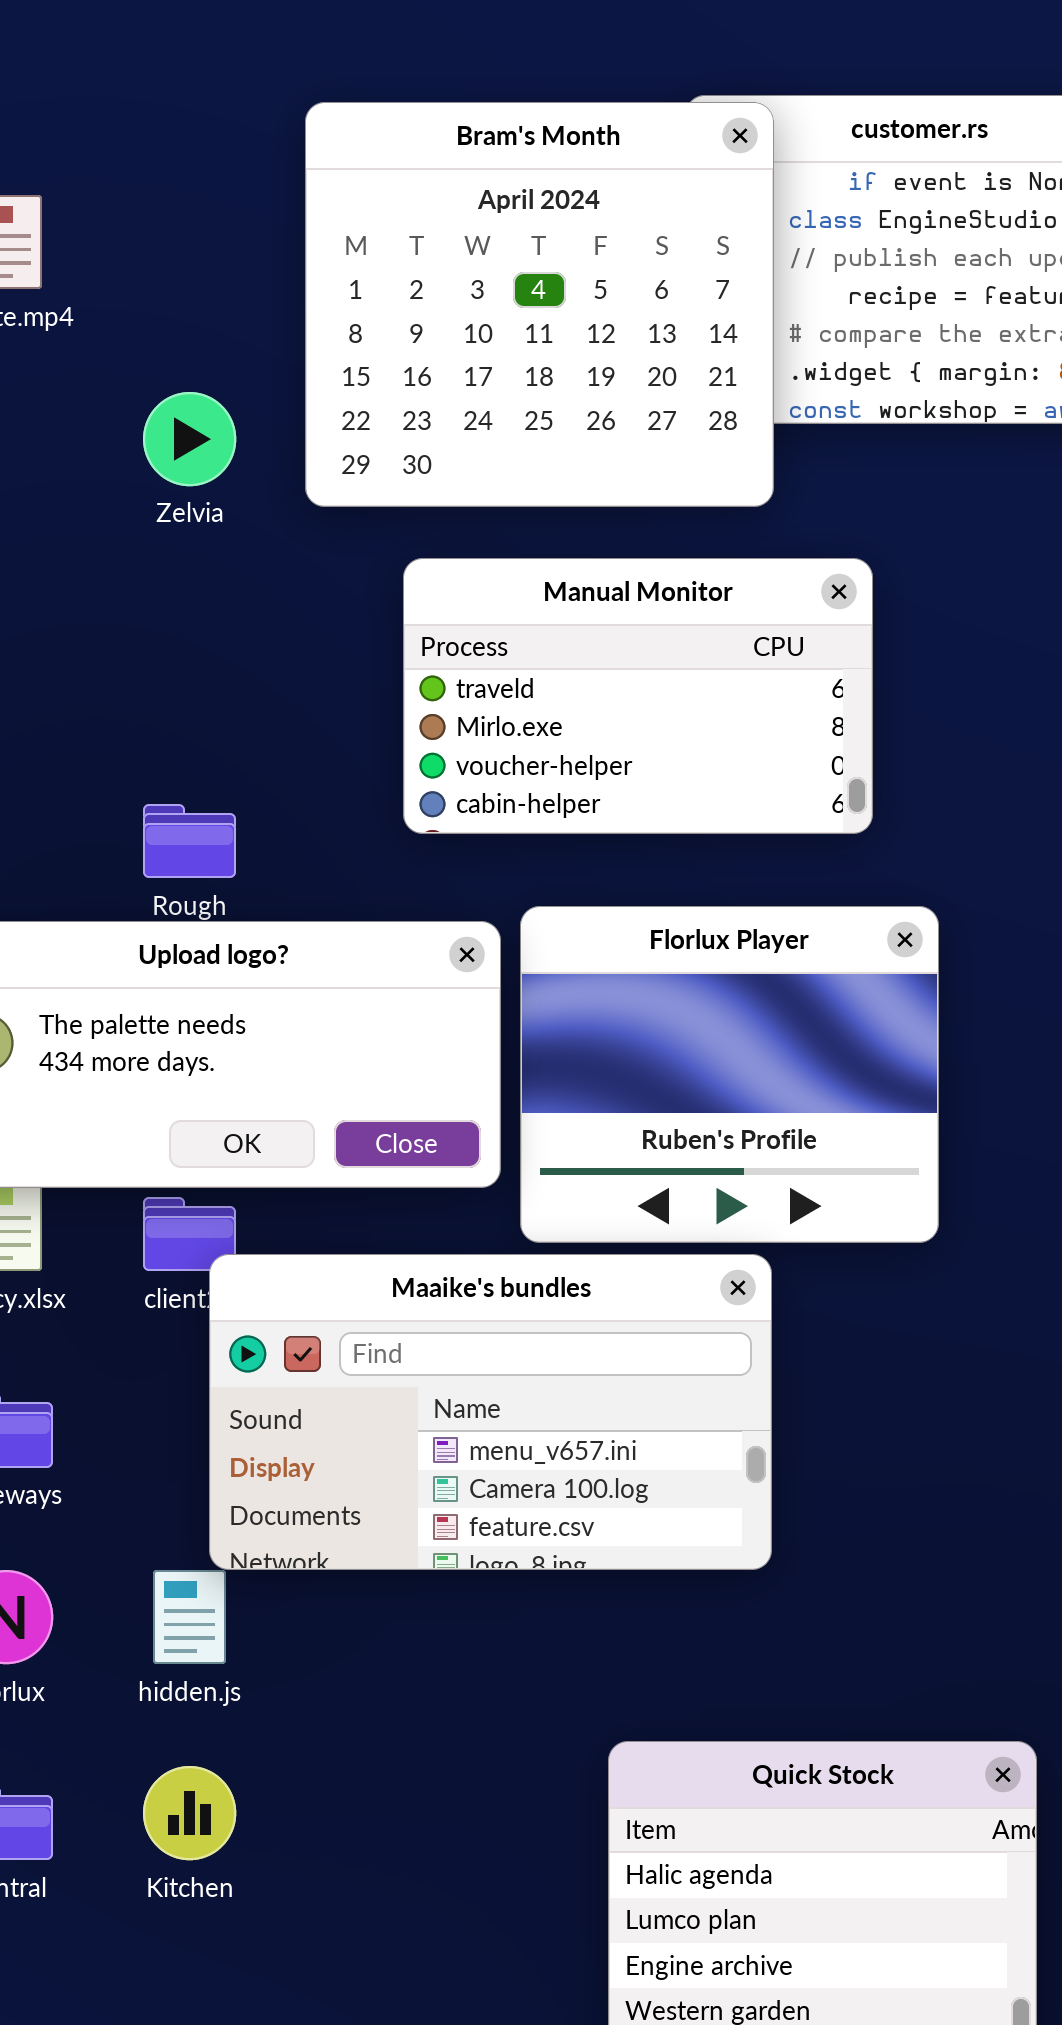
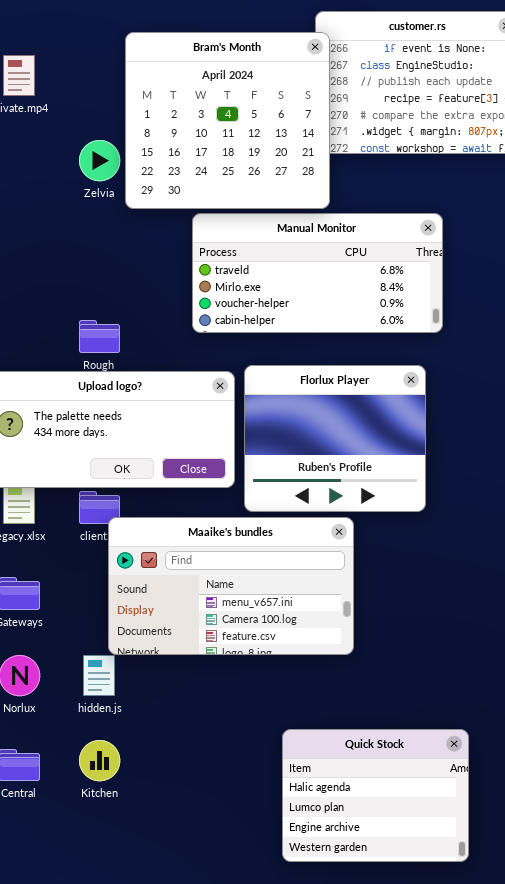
Bram's Month: [305,102,774,507] -> [125,32,330,209], moved
Manual Monitor: [403,558,873,834] -> [192,213,443,333], resized

